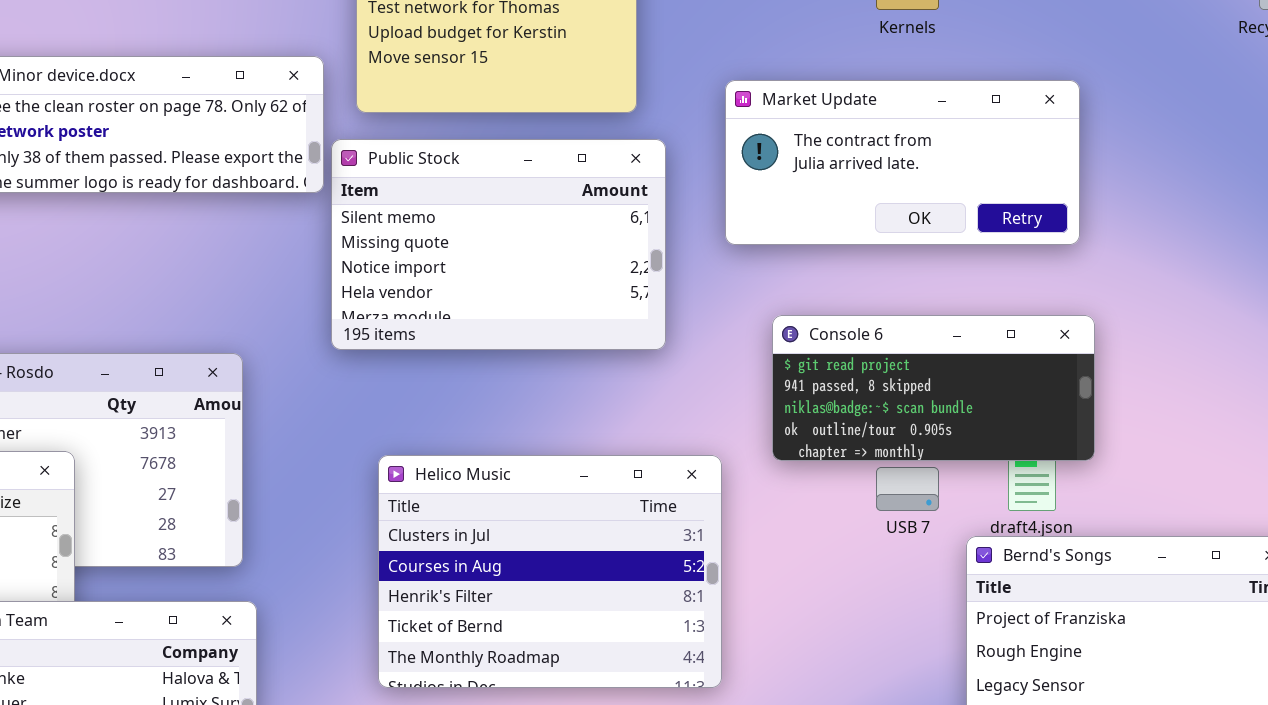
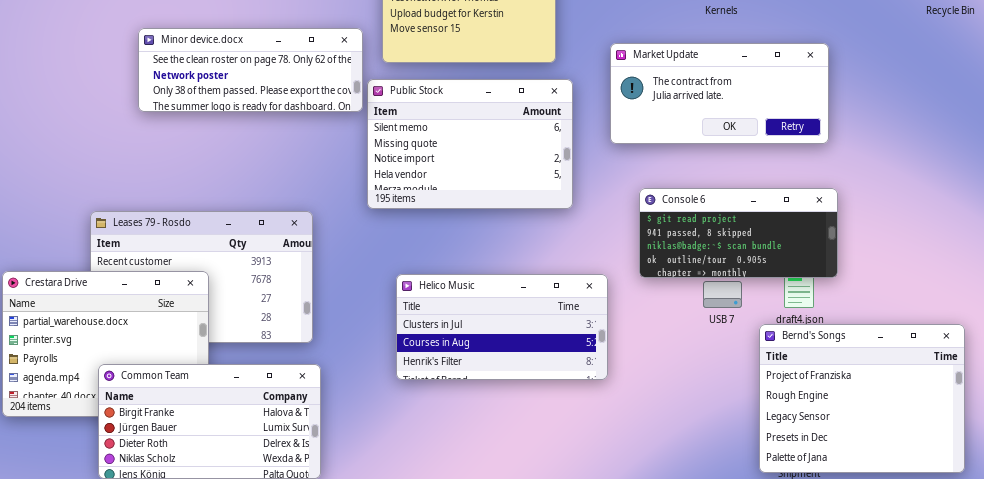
Helico Music: [378,455,722,688] -> [396,274,608,380], resized

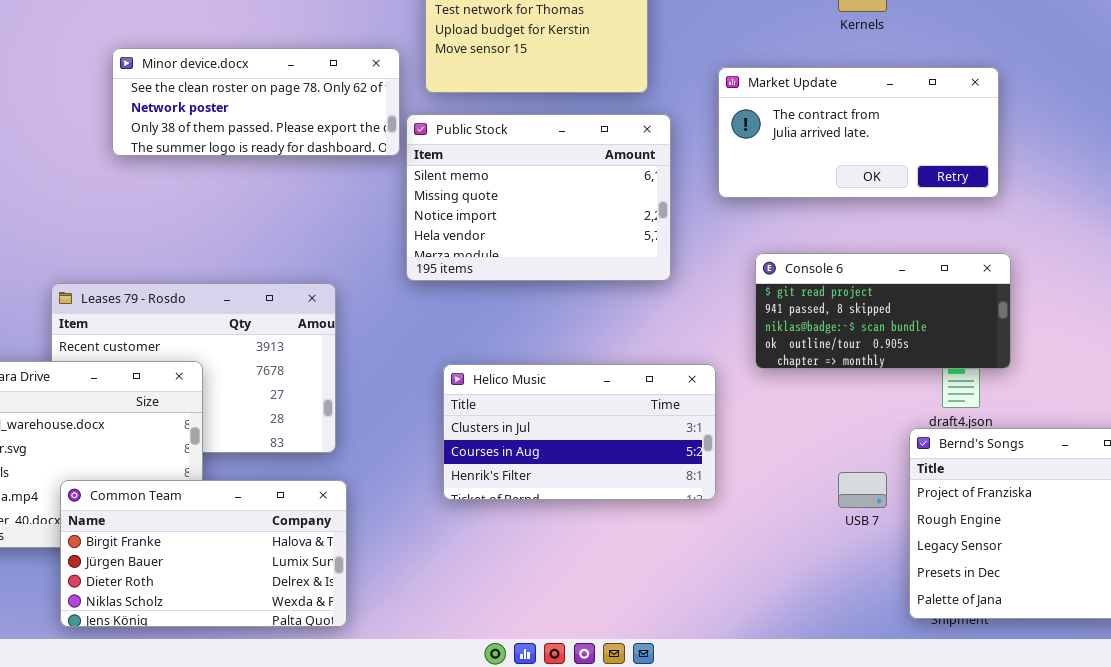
USB 7: [703,281,742,308] -> [838,472,887,508], moved

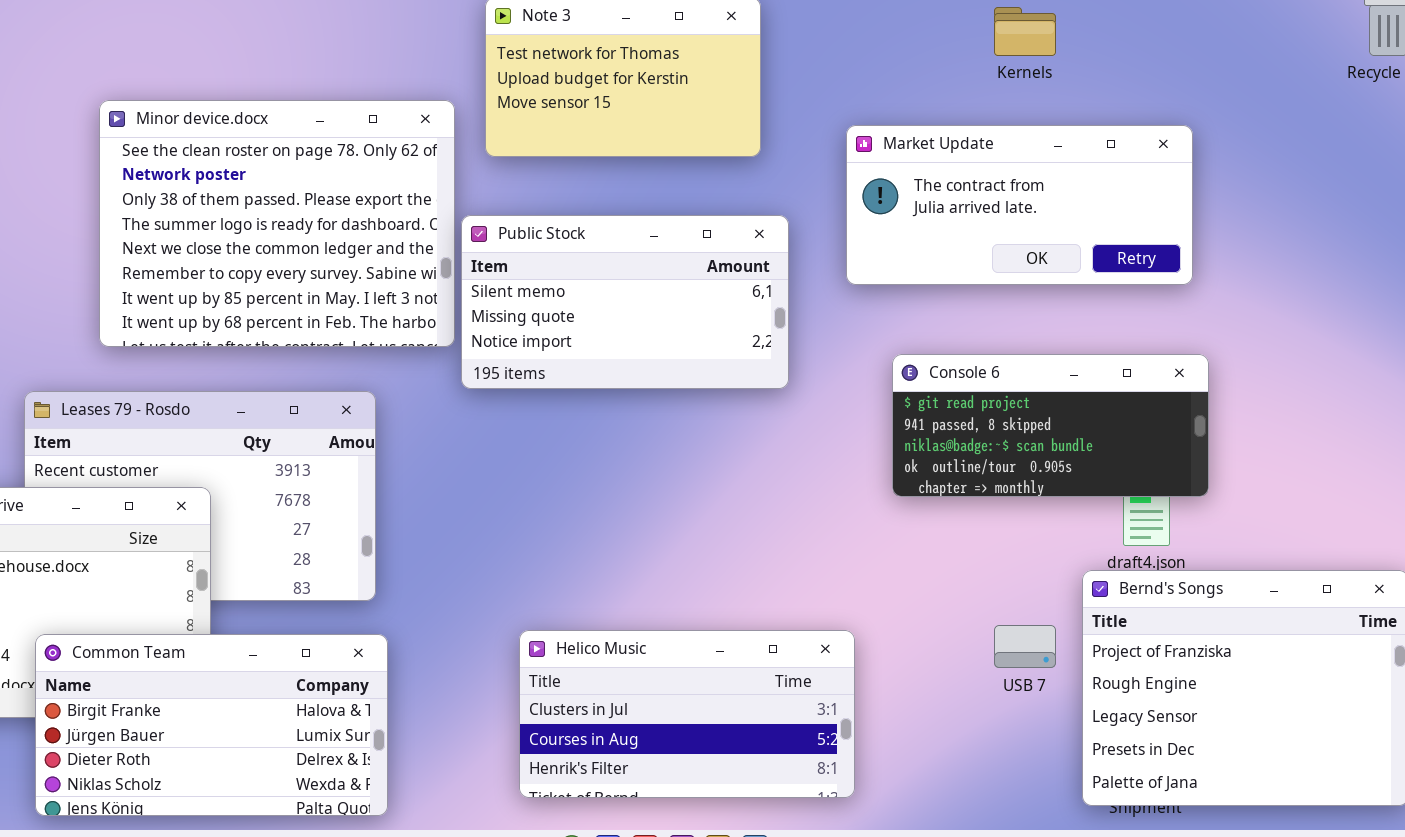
Minor device.docx: [112,48,400,156] -> [99,100,455,347], resized
Public Stock: [406,114,671,281] -> [461,215,789,389], resized
Helico Music: [443,364,716,500] -> [519,630,855,798], moved

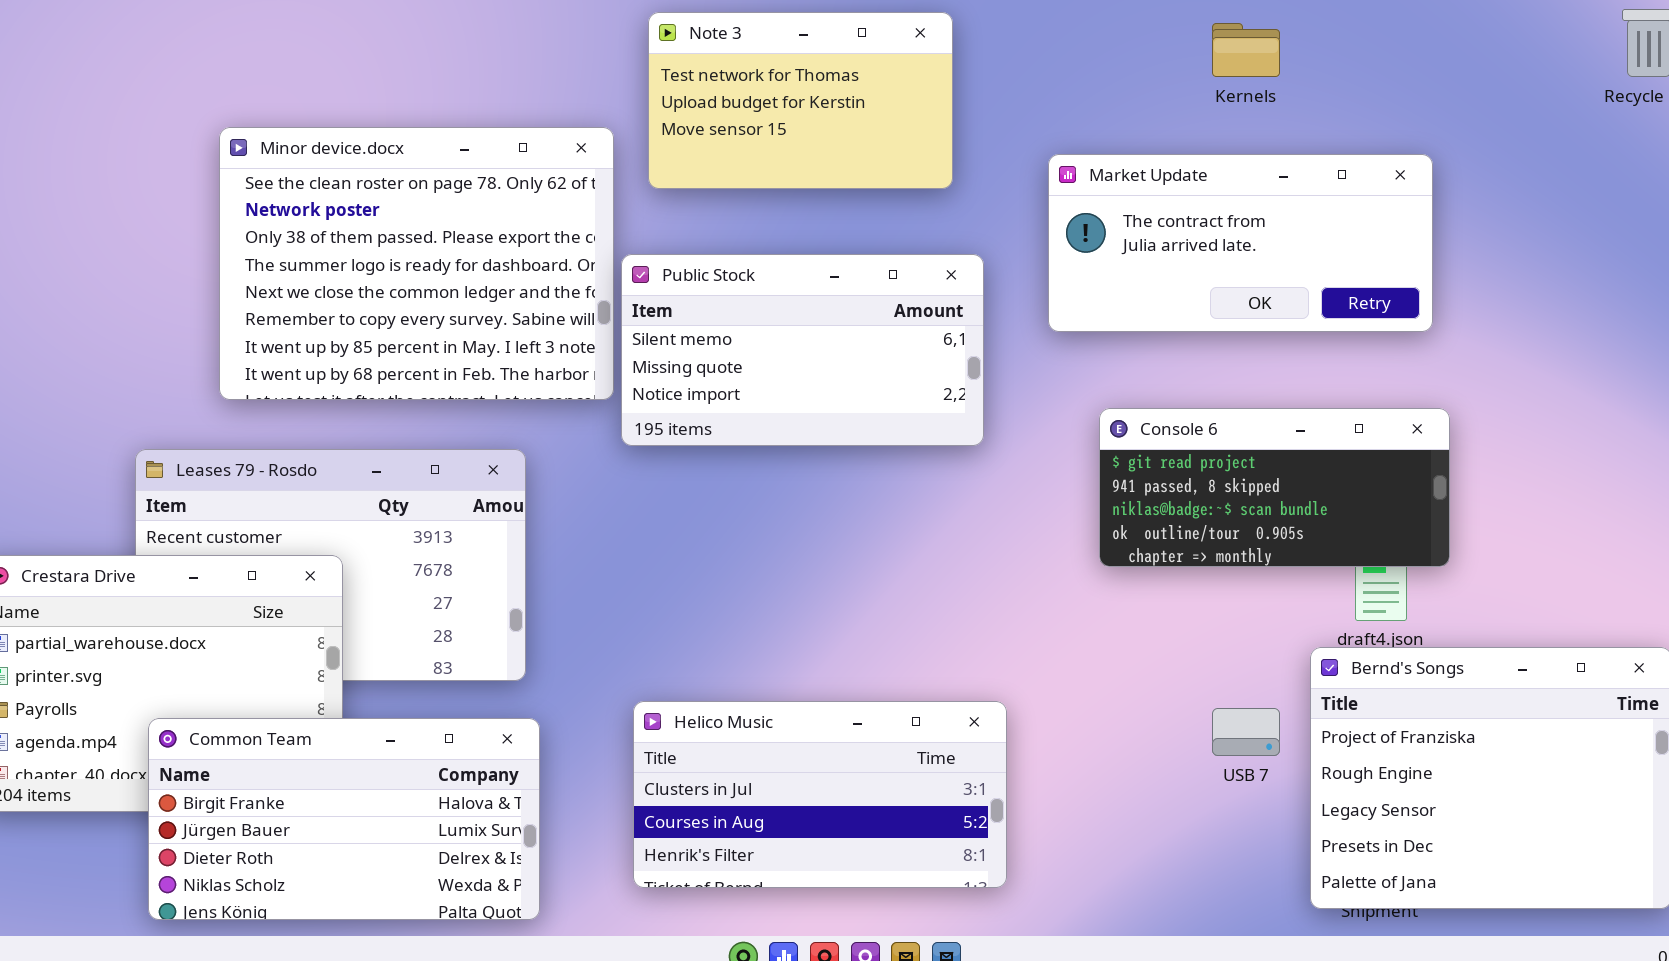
Helico Music: [519,630,855,798] -> [633,701,1007,888], moved

